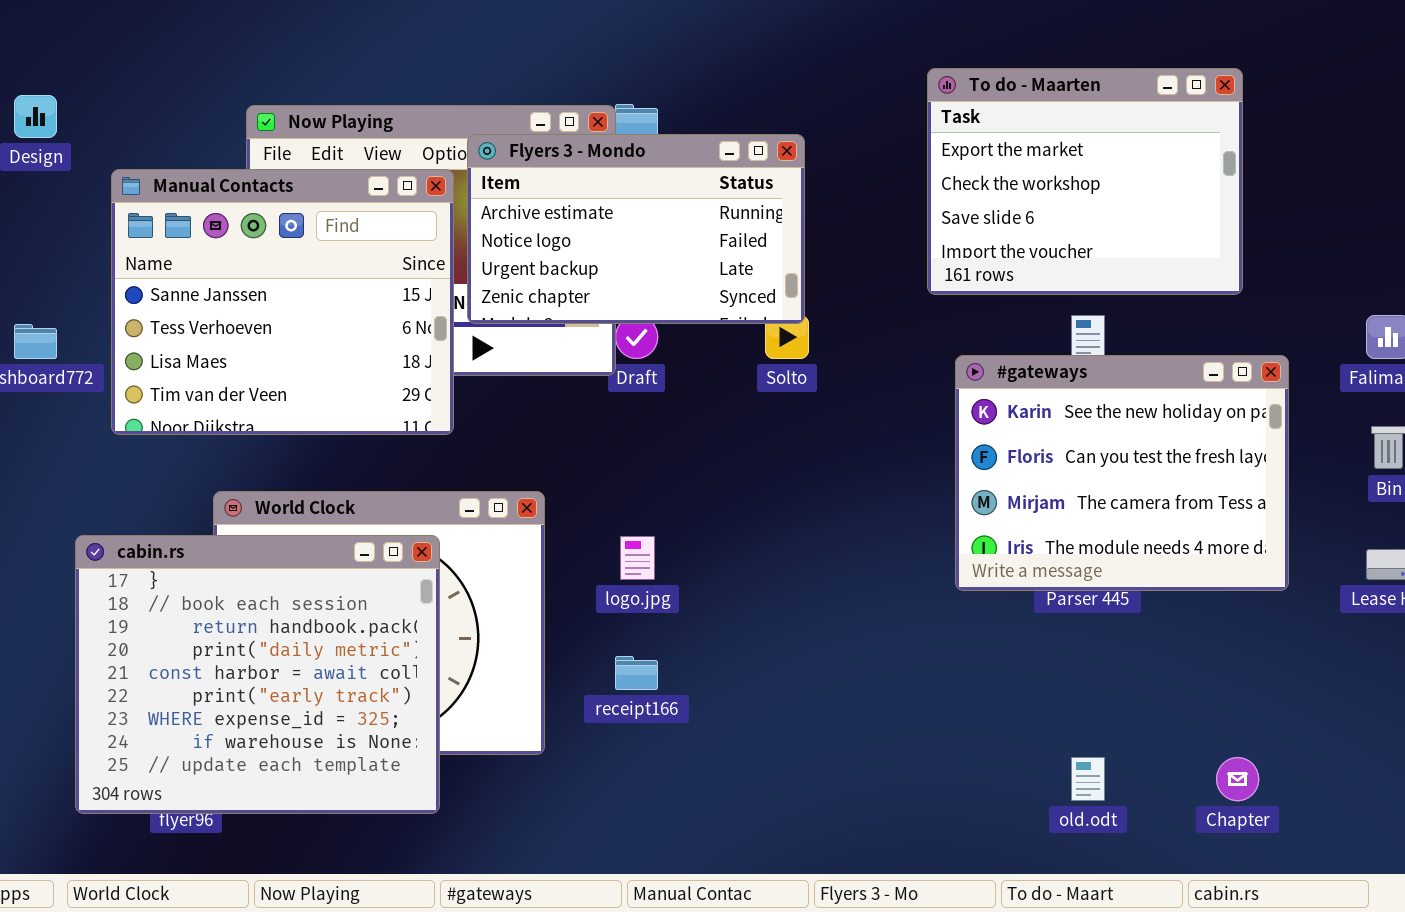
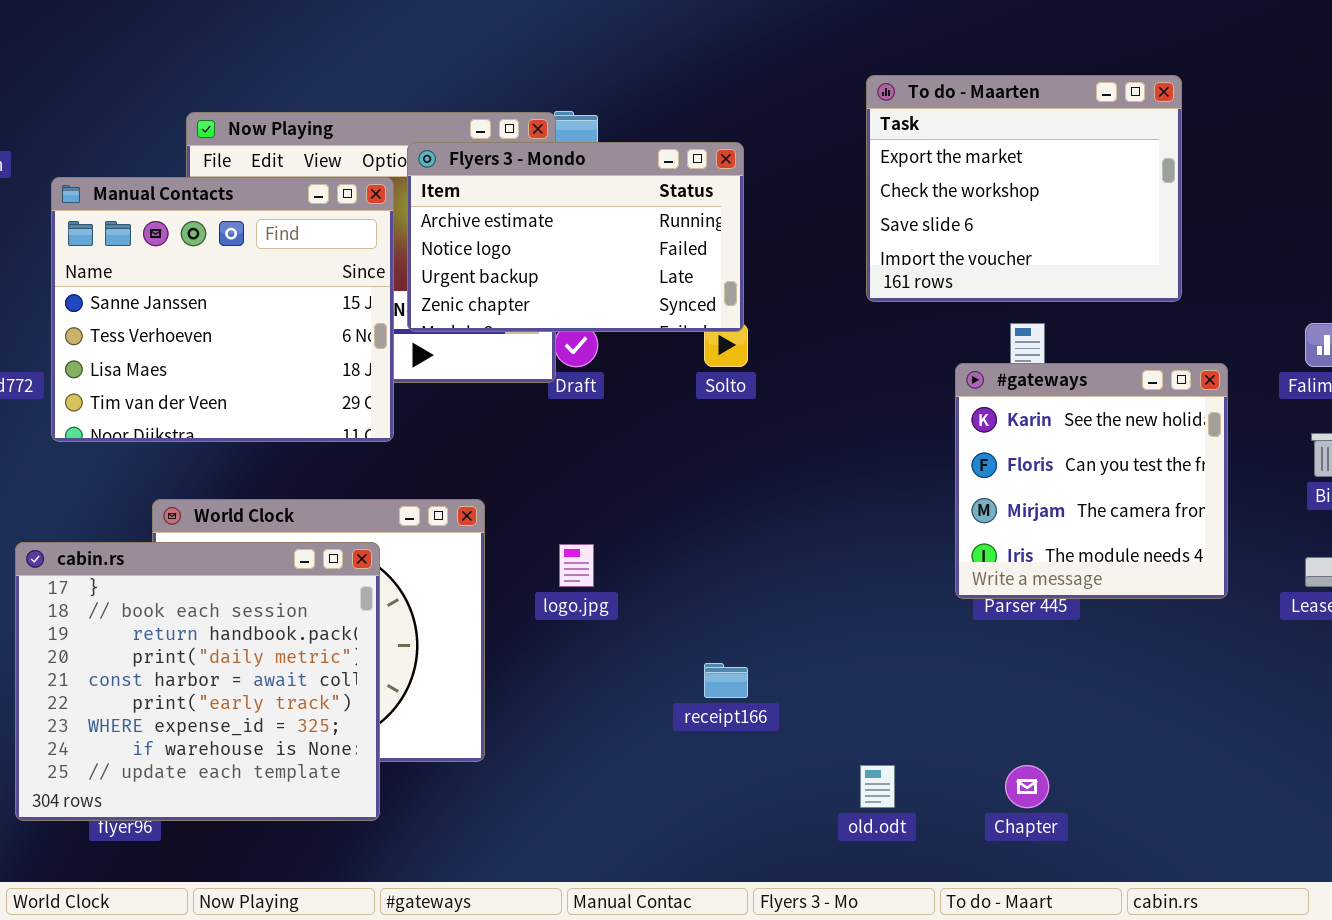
#gateways: [955,355,1289,591] -> [955,363,1228,599], resized
receipt166: [615,656,658,690] -> [704,663,748,698], moved
old.odt: [1071,757,1105,801] -> [860,765,895,808], moved
Chapter: [1216,757,1259,801] -> [1005,765,1049,808], moved

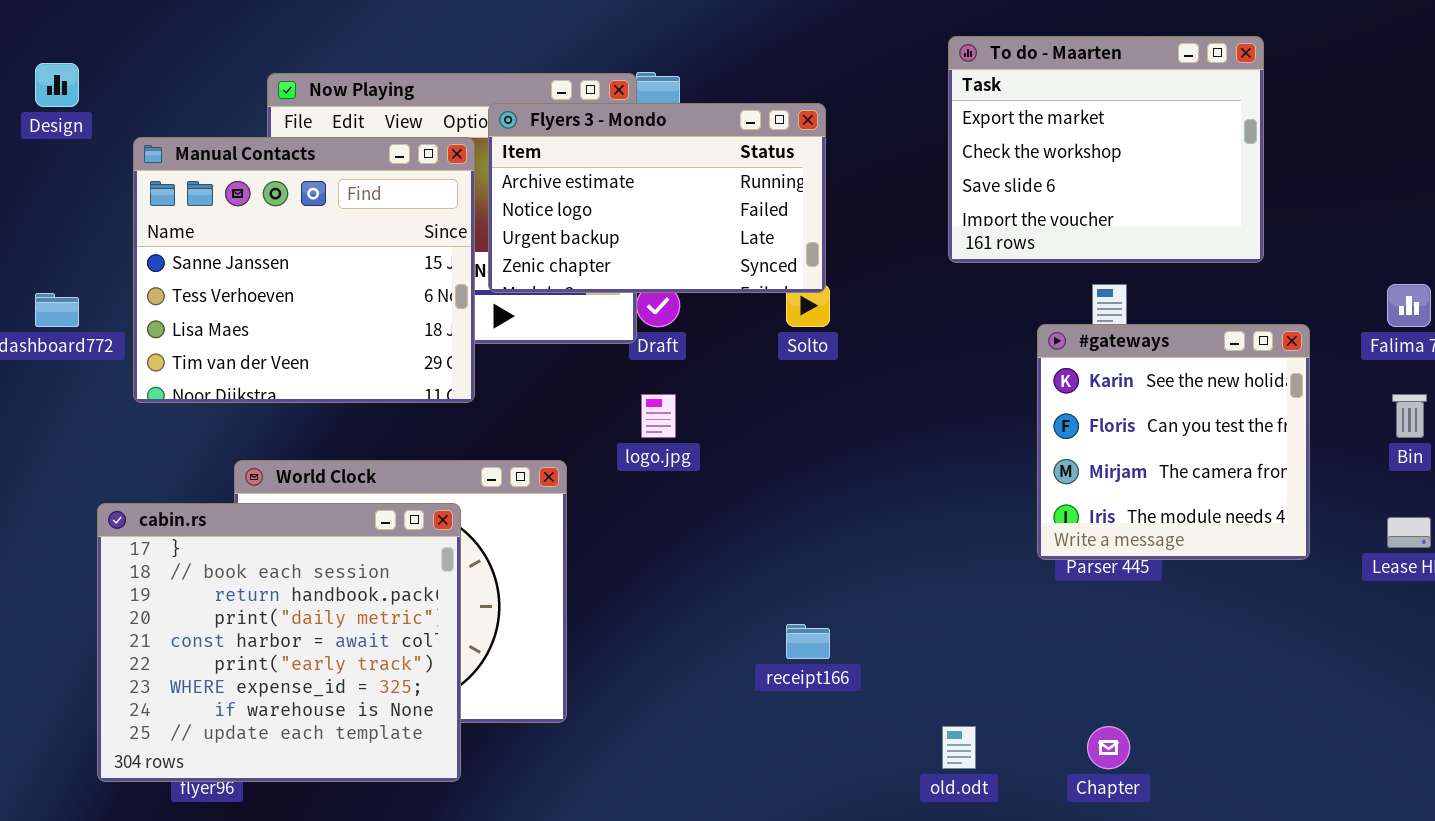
logo.jpg: [559,544,594,587] -> [641,394,676,438], moved

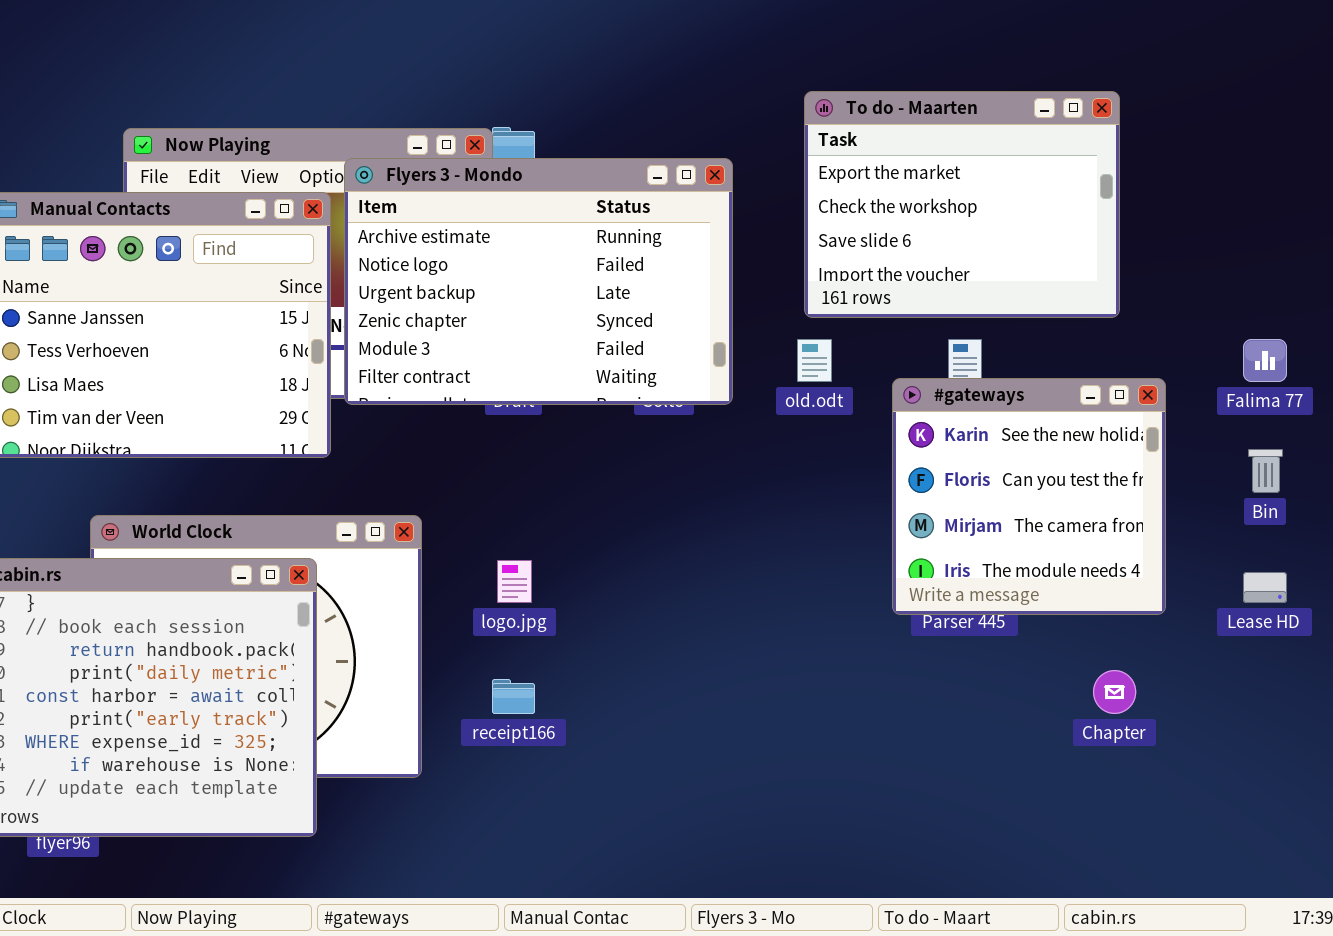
Flyers 3 - Mondo: [488,103,826,293] -> [344,158,733,405], resized
logo.jpg: [641,394,676,438] -> [497,560,532,603], moved
receipt166: [786,624,830,659] -> [492,679,535,714], moved
old.odt: [942,726,976,769] -> [797,339,832,382], moved
Chapter: [1087,726,1130,769] -> [1093,670,1136,714], moved

